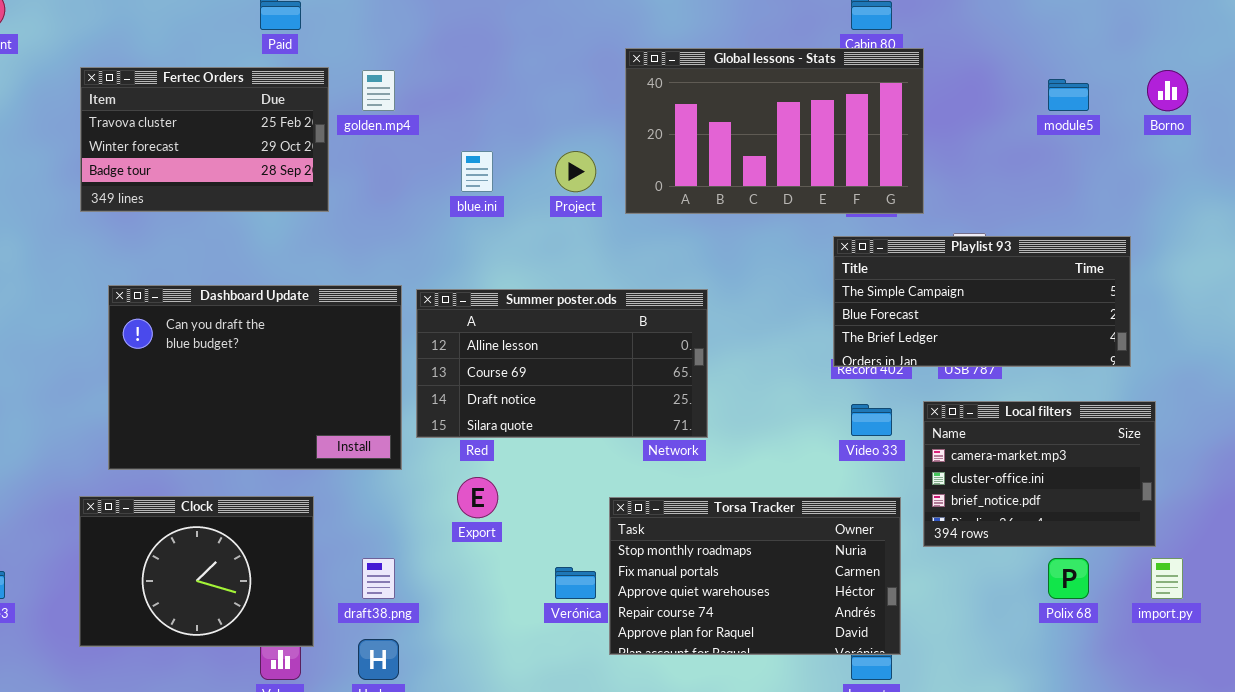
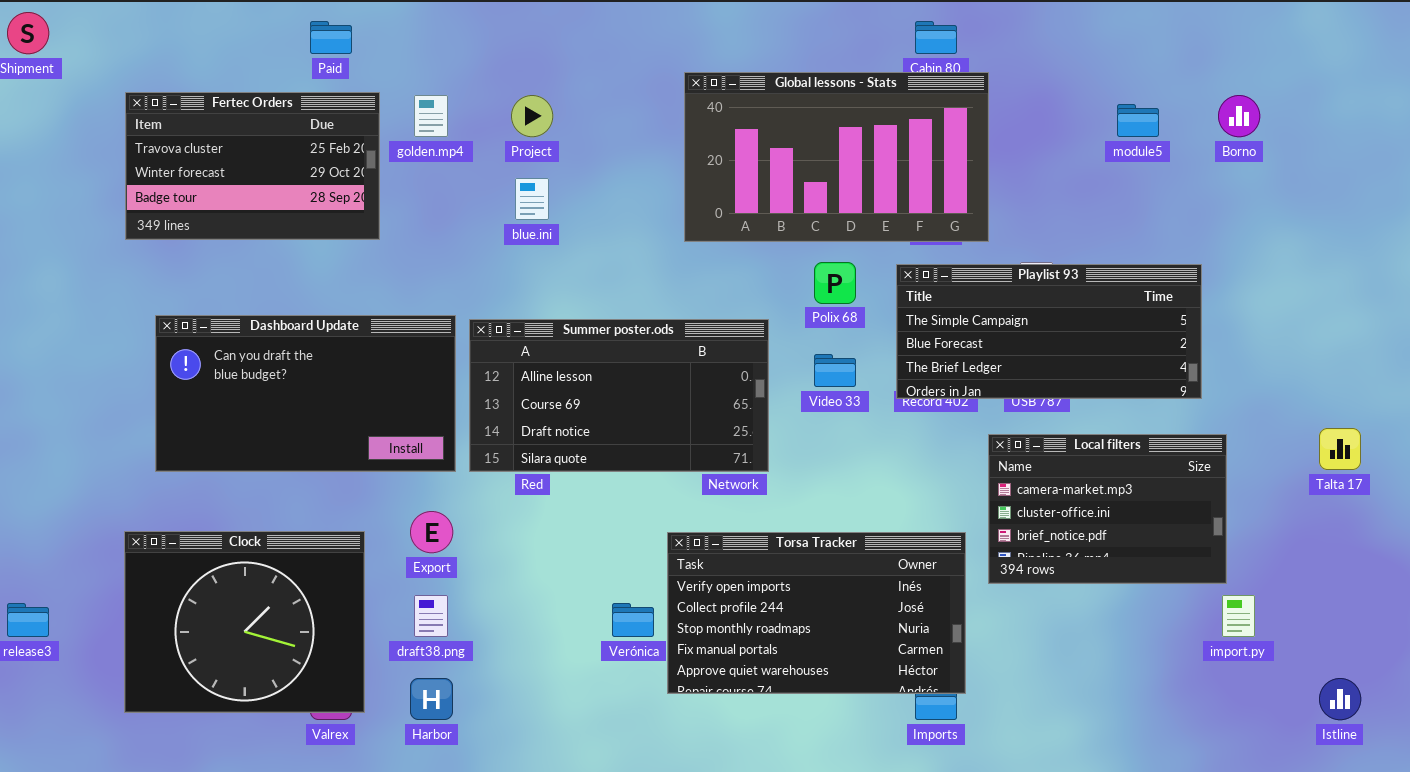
Project: [555,151,596,192] -> [511,95,553,137], moved
Dashboard Update: [108,285,402,470] -> [155,315,456,472], resized
Video 33: [851,404,892,436] -> [814,354,856,387], moved
Export: [457,477,498,518] -> [410,511,453,553], moved
Clock: [79,496,314,647] -> [124,531,365,713], resized
Torsa Tracker: [609,497,901,655] -> [667,532,966,694], scrolled up 2 rows
Polix 68: [1048,558,1089,599] -> [814,262,856,304], moved

